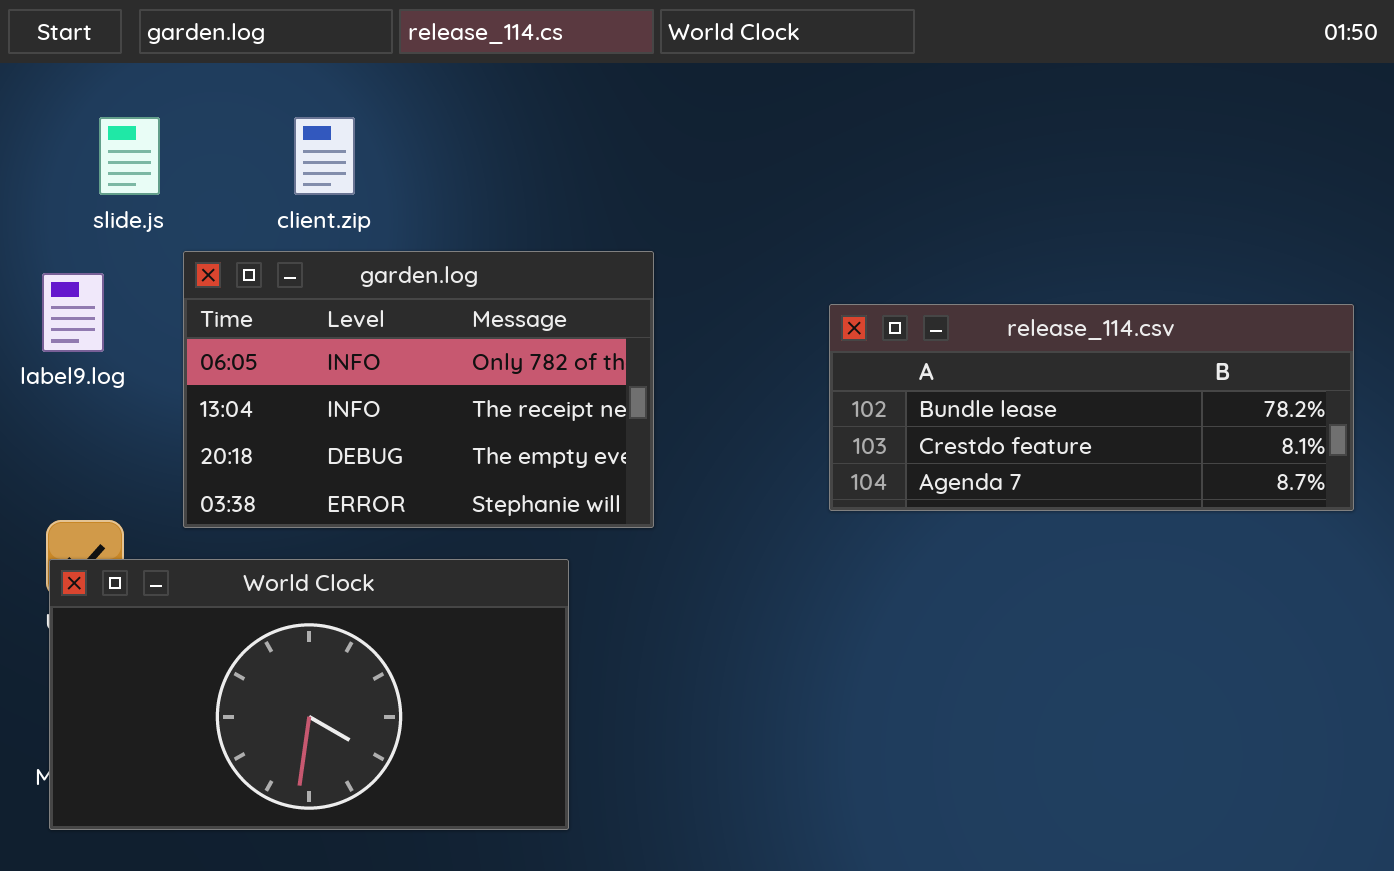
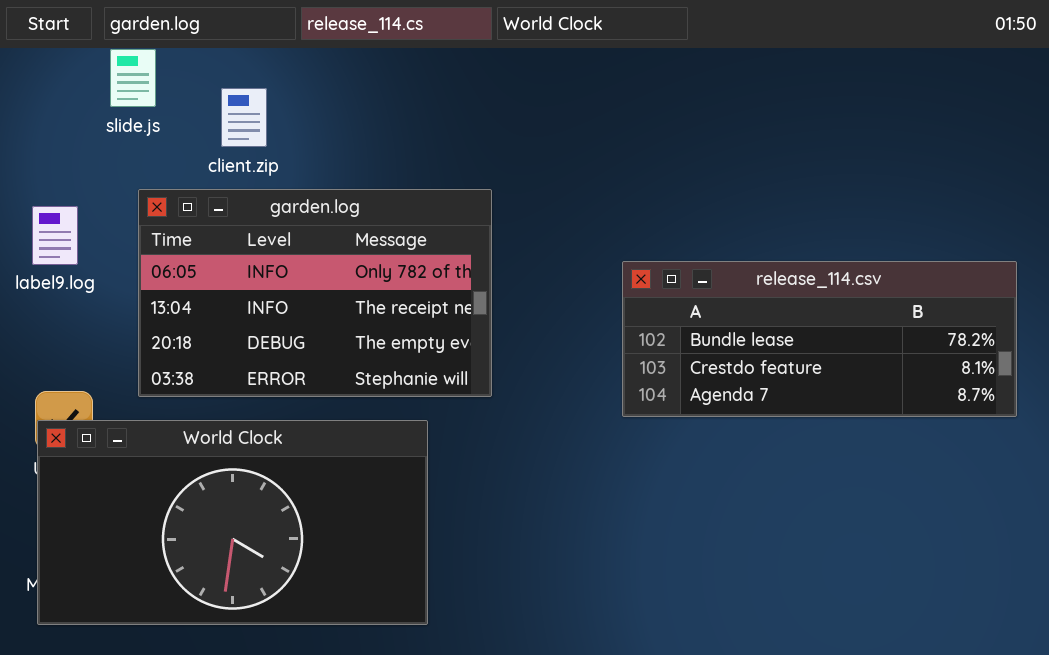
slide.js: [99,117,160,195] -> [110,49,156,107], moved
release_114.csv: [829,304,1354,511] -> [622,261,1017,417], moved

